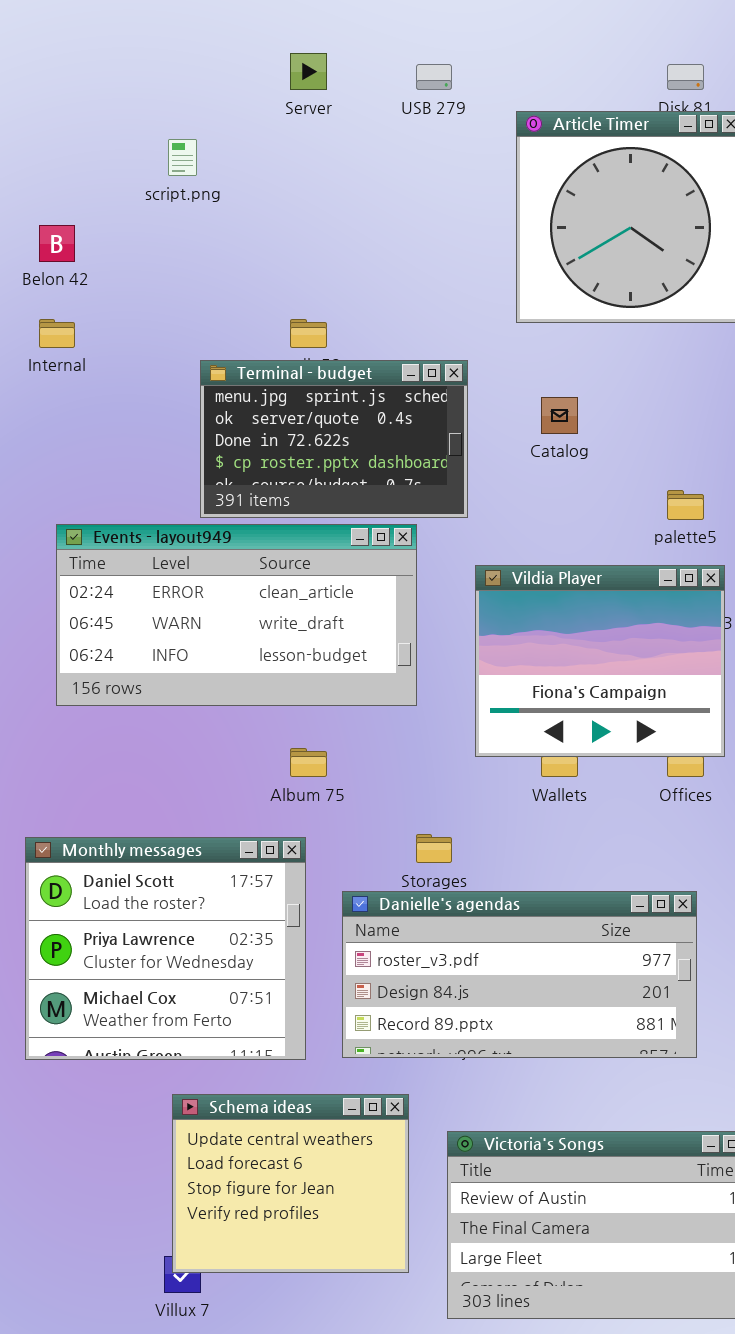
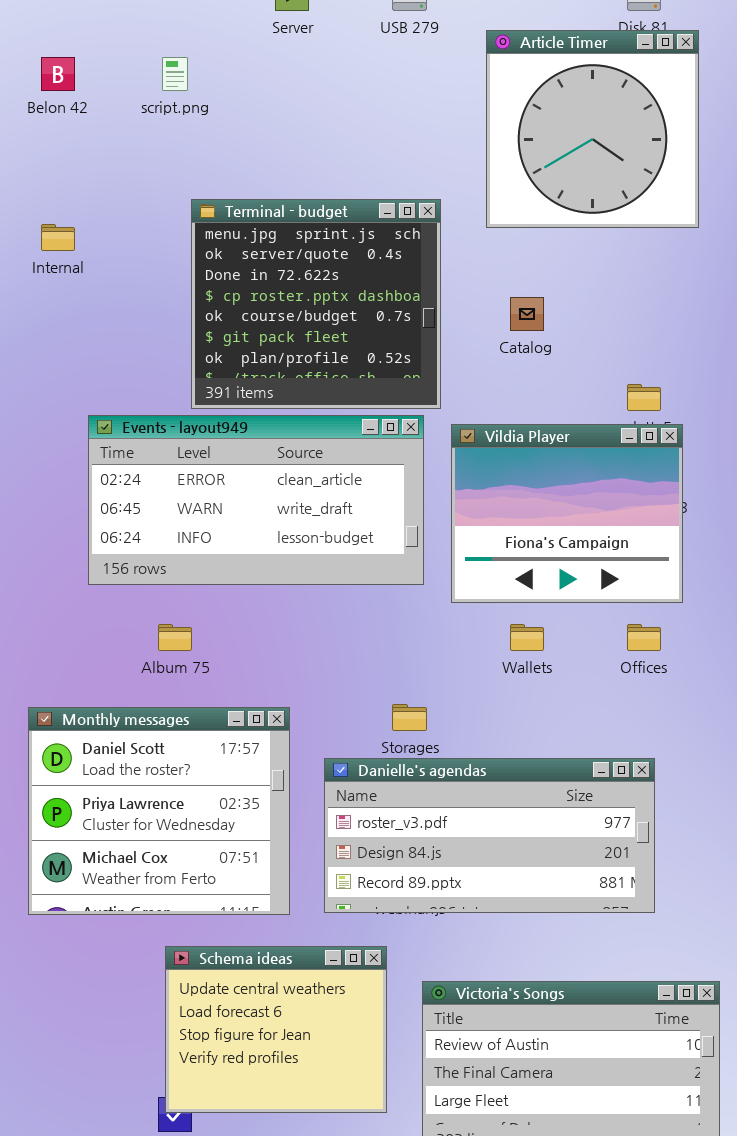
Belon 42: [39,225,75,262] -> [41,57,75,91], moved
Terminal - budget: [200,360,468,518] -> [191,199,441,409], resized
Events - layout949: [56,524,417,706] -> [88,415,424,585], moved
Vildia Player: [475,565,725,757] -> [451,424,683,603], moved
Album 75: [290,748,327,777] -> [158,624,192,651], moved

